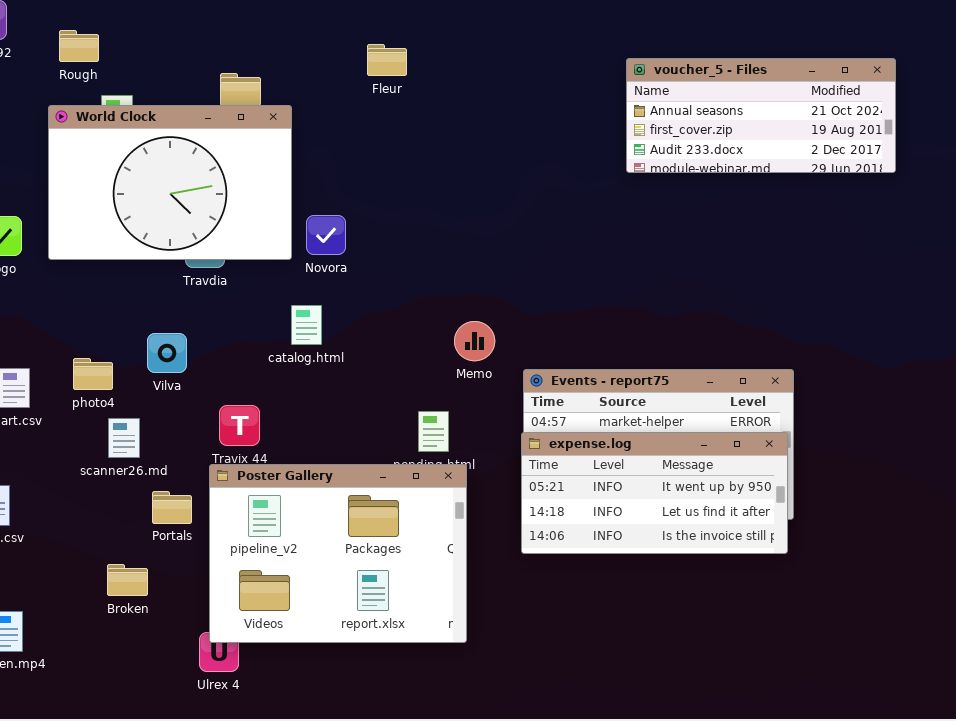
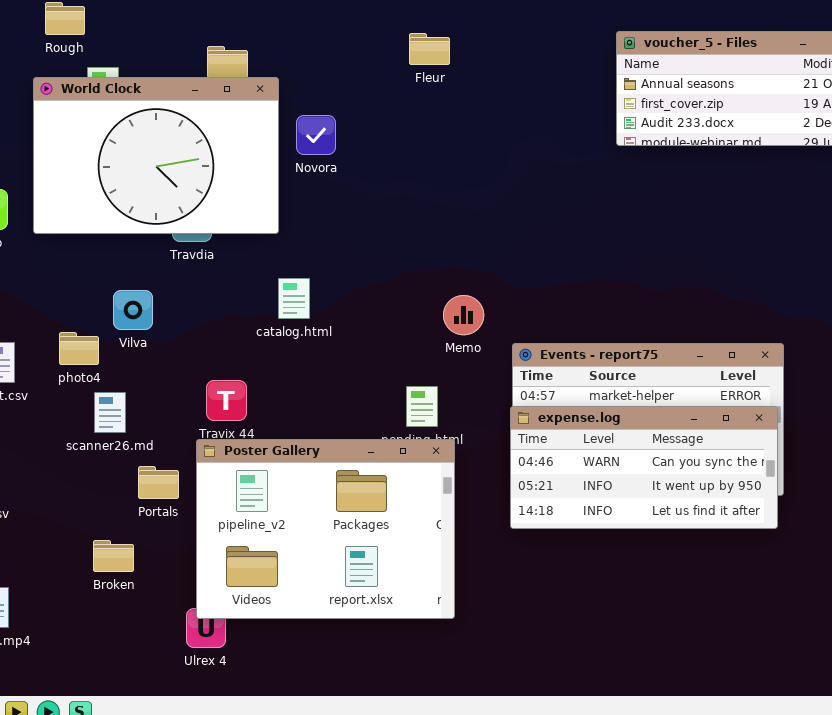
Fleur: [367,44,407,76] -> [409,33,450,65], moved
Novora: [306,215,346,255] -> [296,115,336,155], moved
Vilva: [147,333,187,373] -> [113,290,153,330], moved
expense.log: [521,432,788,554] -> [510,406,778,529], scrolled up 1 row

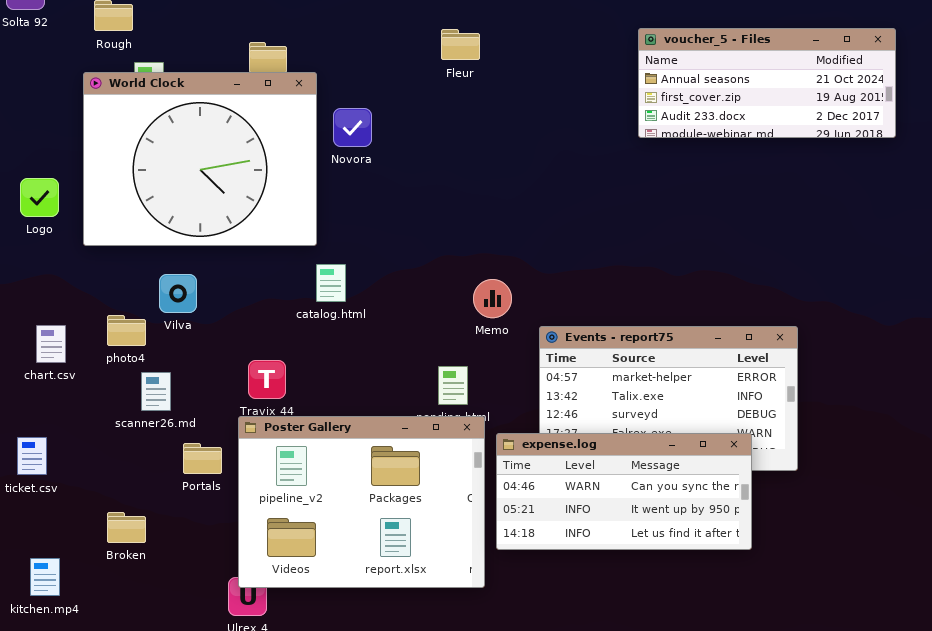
World Clock: [33,77,279,234] -> [83,72,317,246], resized
expense.log: [510,406,778,529] -> [496,433,752,550], moved
Broken: [93,540,134,572] -> [107,512,146,543], moved

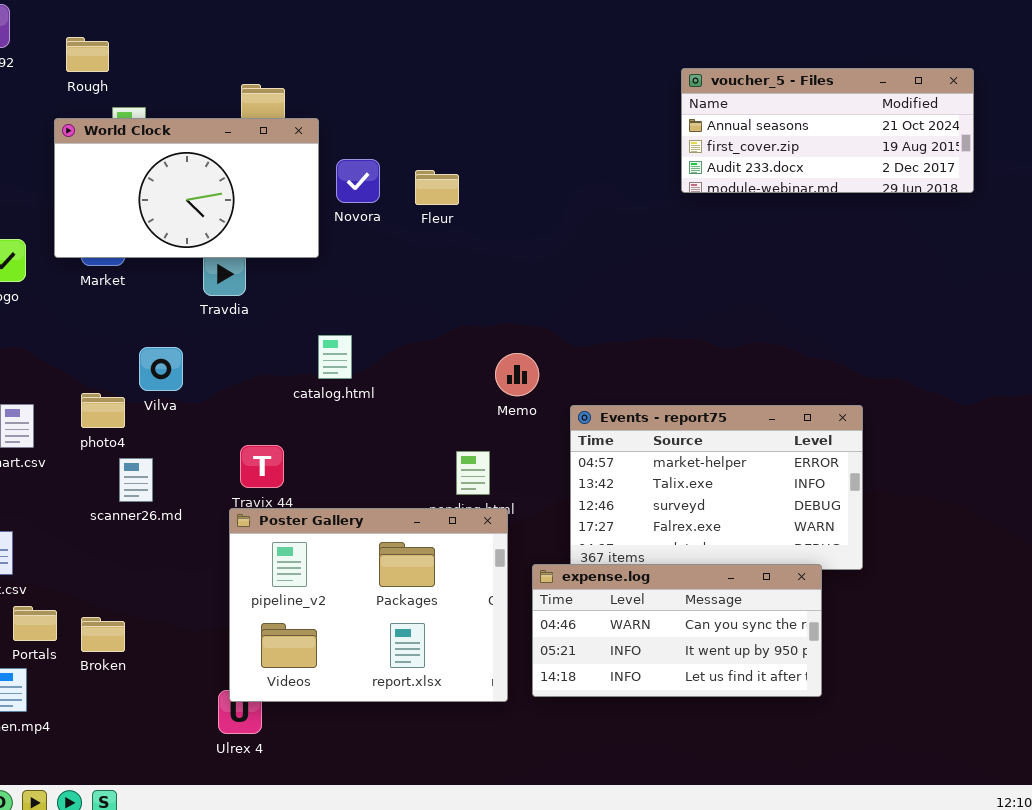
Fleur: [441,29,480,60] -> [415,170,459,205], moved
World Clock: [83,72,317,246] -> [54,118,319,258], resized
expense.log: [496,433,752,550] -> [532,564,822,697], moved
Portals: [183,443,222,474] -> [13,606,57,641], moved

